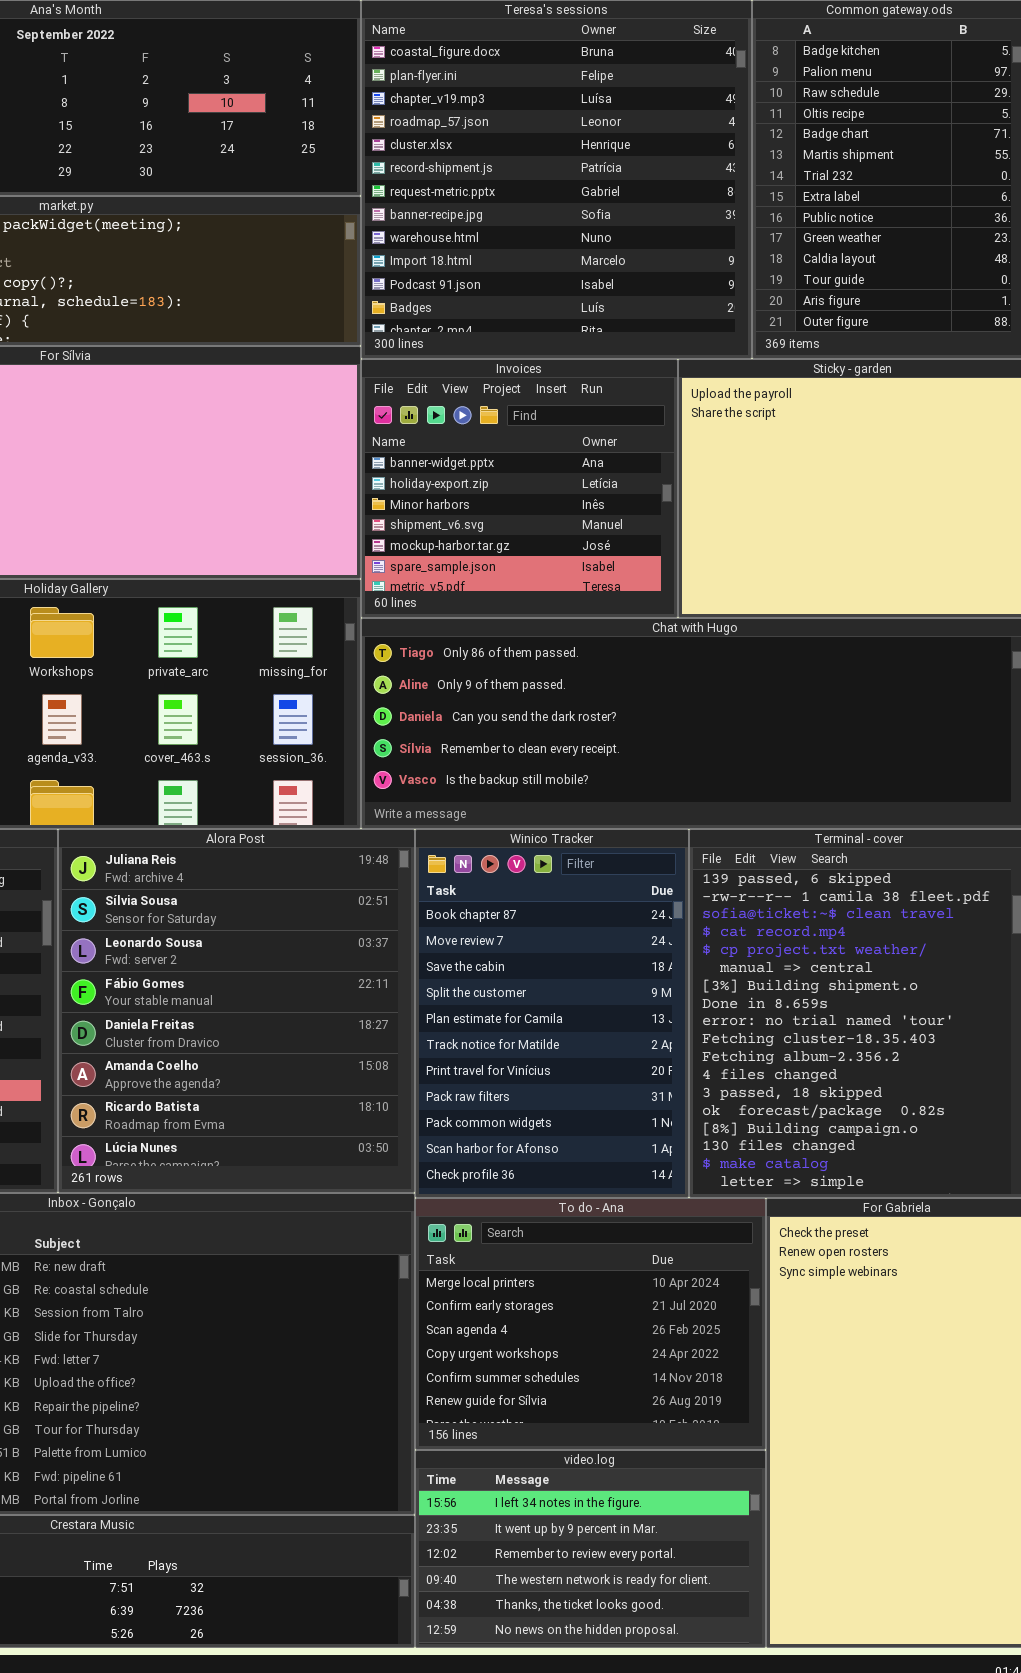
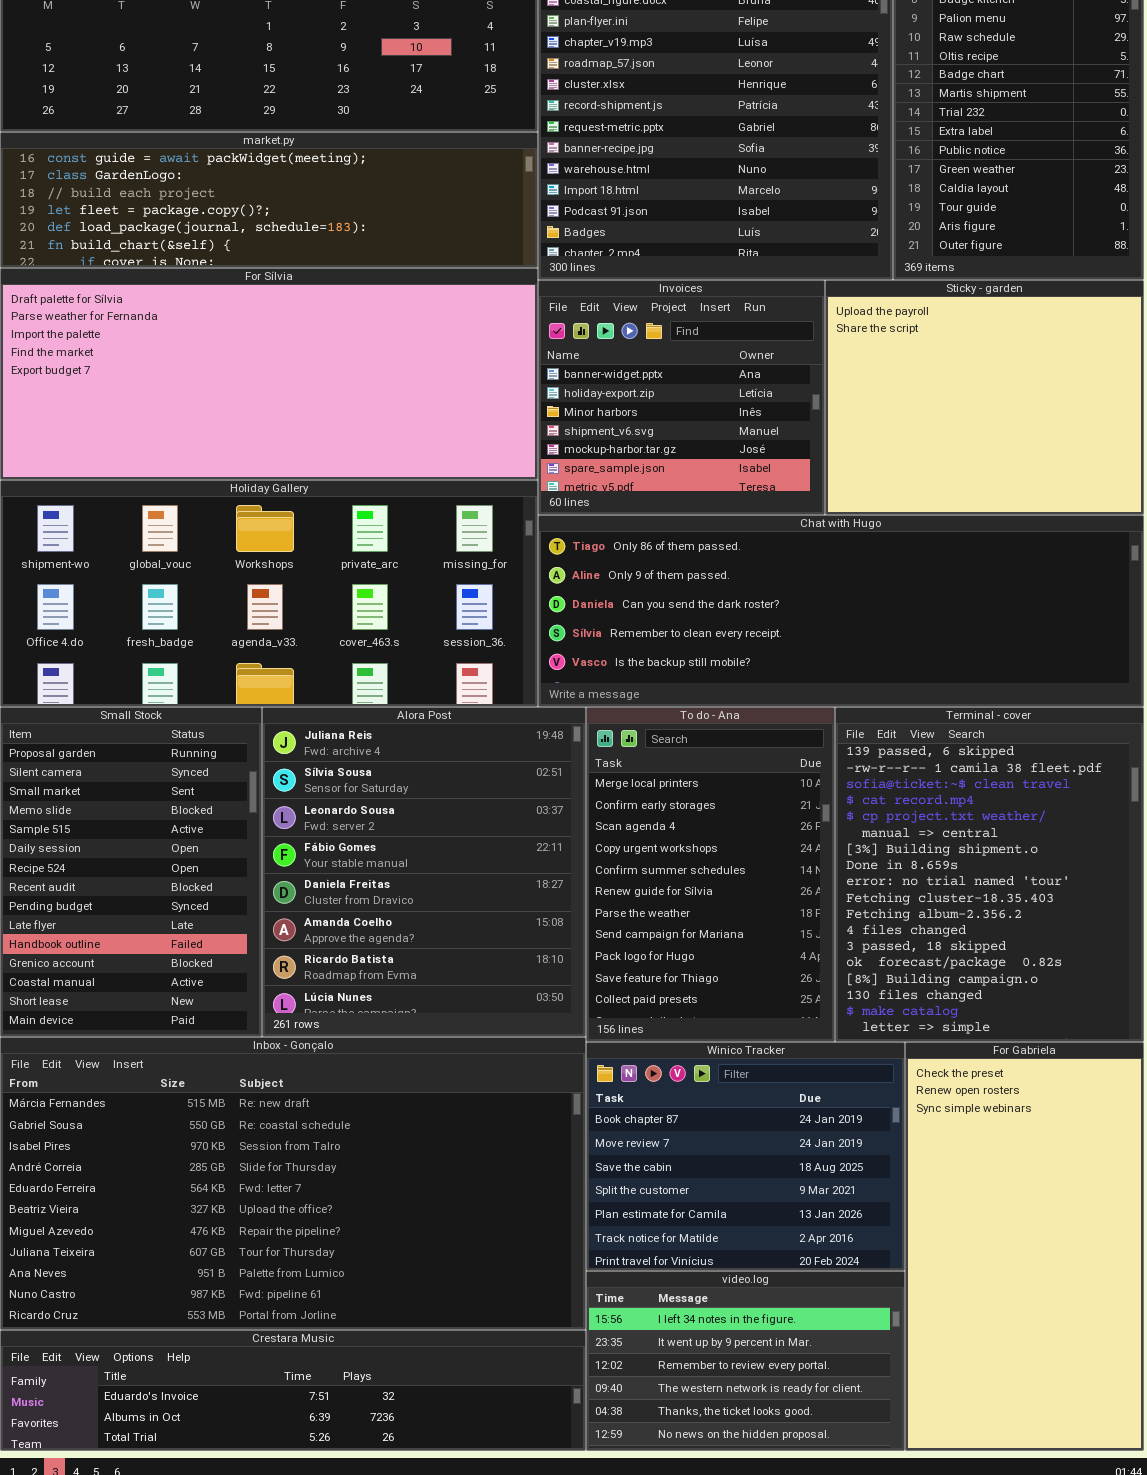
Winico Tracker: [415,829,689,1198] -> [586,1042,905,1271], moved, resized
To do - Ana: [415,1198,766,1450] -> [586,707,835,1042], moved, resized

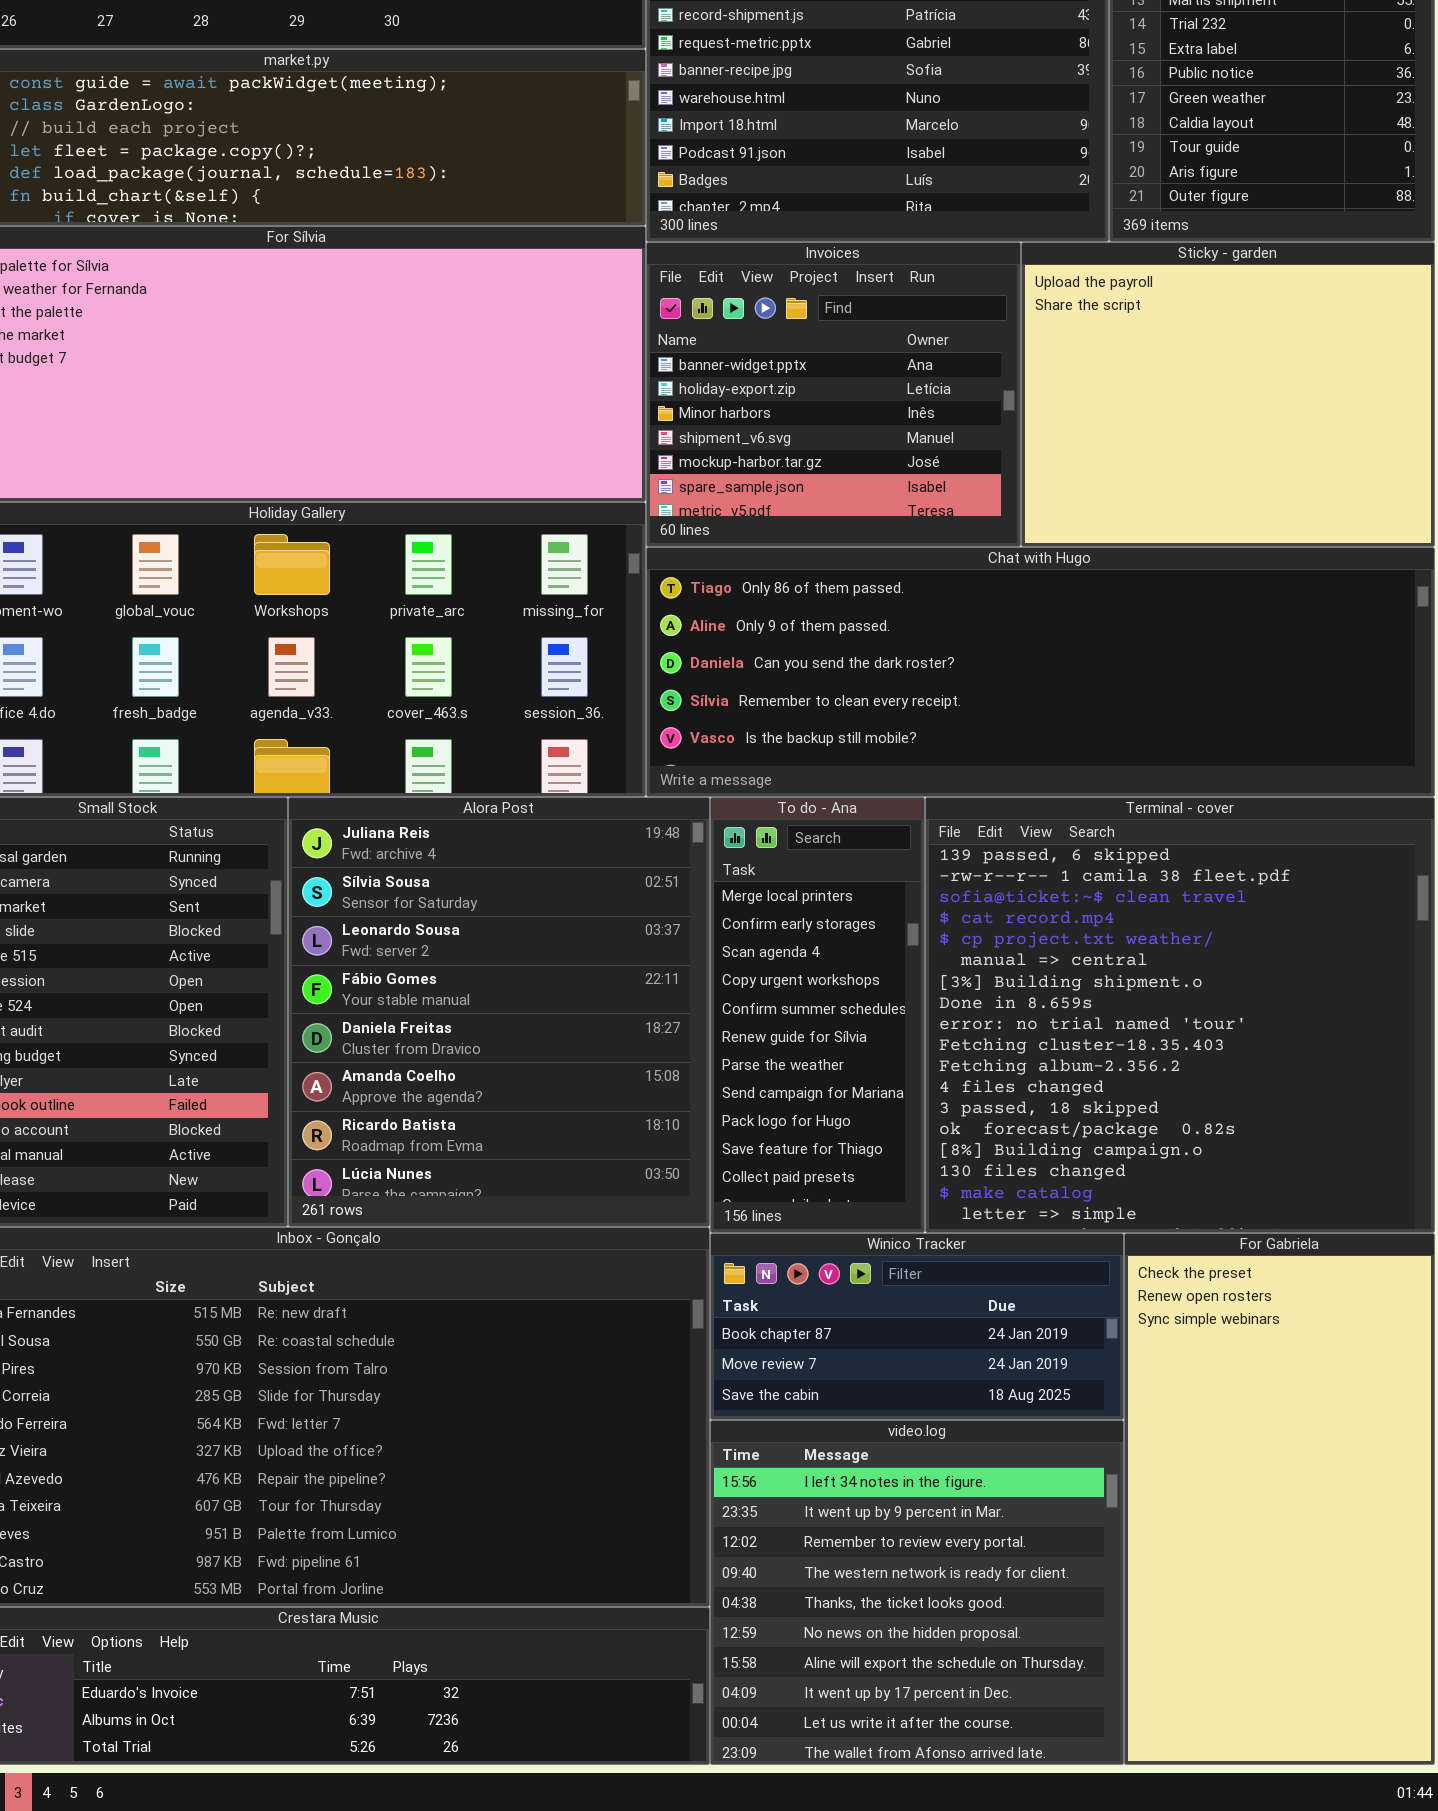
To do - Ana: [586,707,835,1042] -> [710,797,925,1233], resized
Terminal - cover: [835,707,1144,1042] -> [925,797,1435,1233], resized
Winico Tracker: [586,1042,905,1271] -> [710,1233,1124,1420], resized
video.log: [586,1271,905,1451] -> [710,1420,1124,1765], resized

